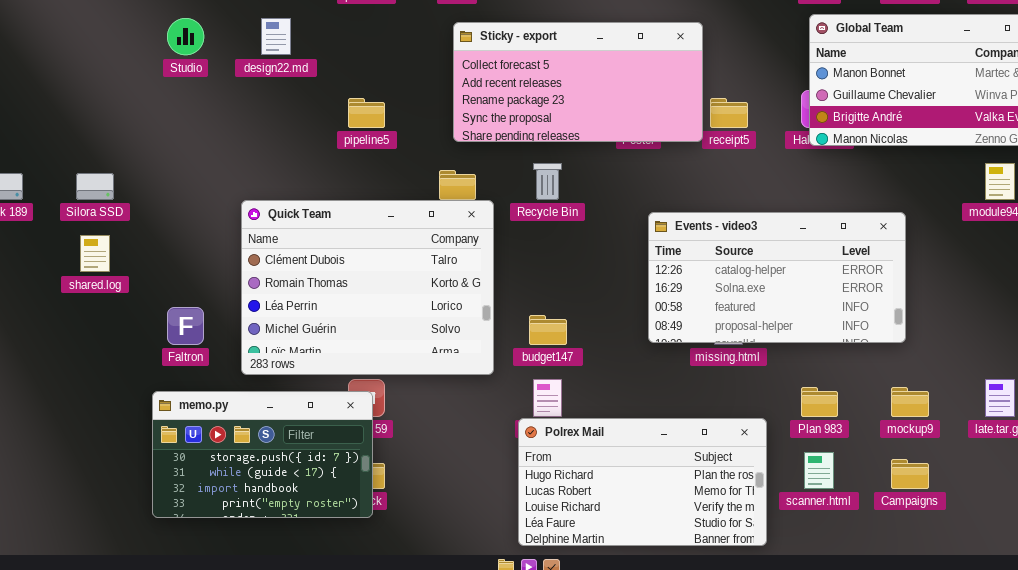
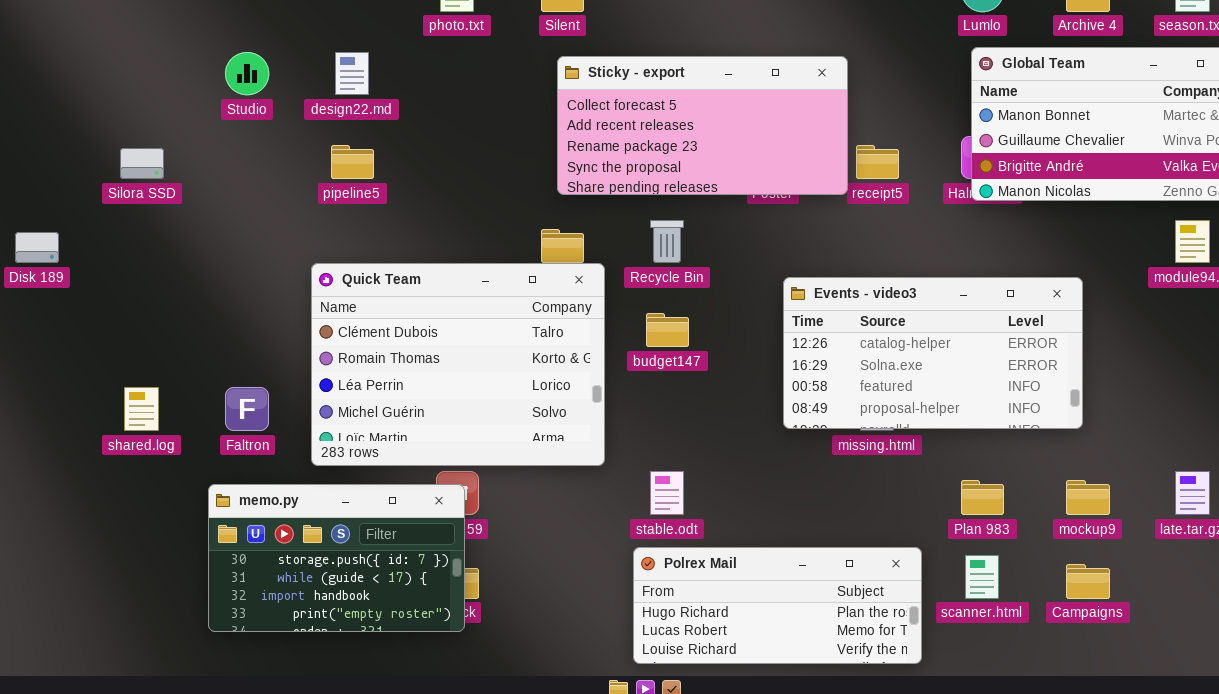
pipeline5: [348,98,385,128] -> [331,145,374,179], moved
Silora SSD: [76,173,114,200] -> [120,148,164,179], moved
shared.log: [80,235,110,272] -> [124,387,159,431], moved
budget147: [529,315,567,345] -> [646,313,689,347], moved
Polrex Mail: [518,418,767,546] -> [633,547,922,664], resized

